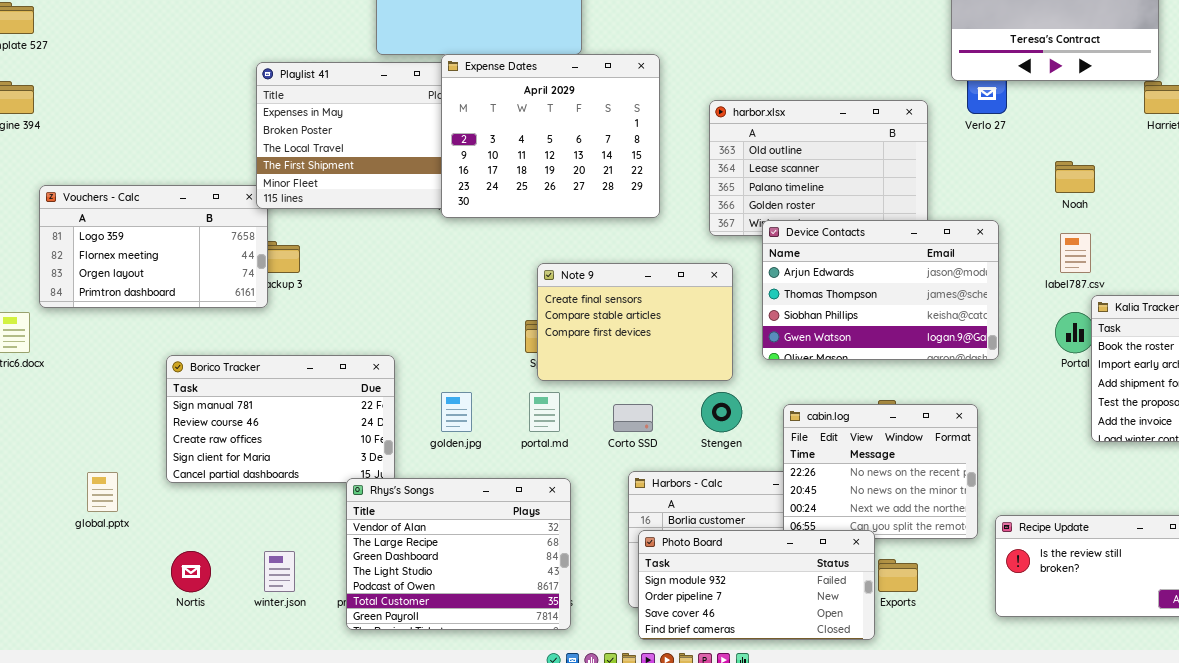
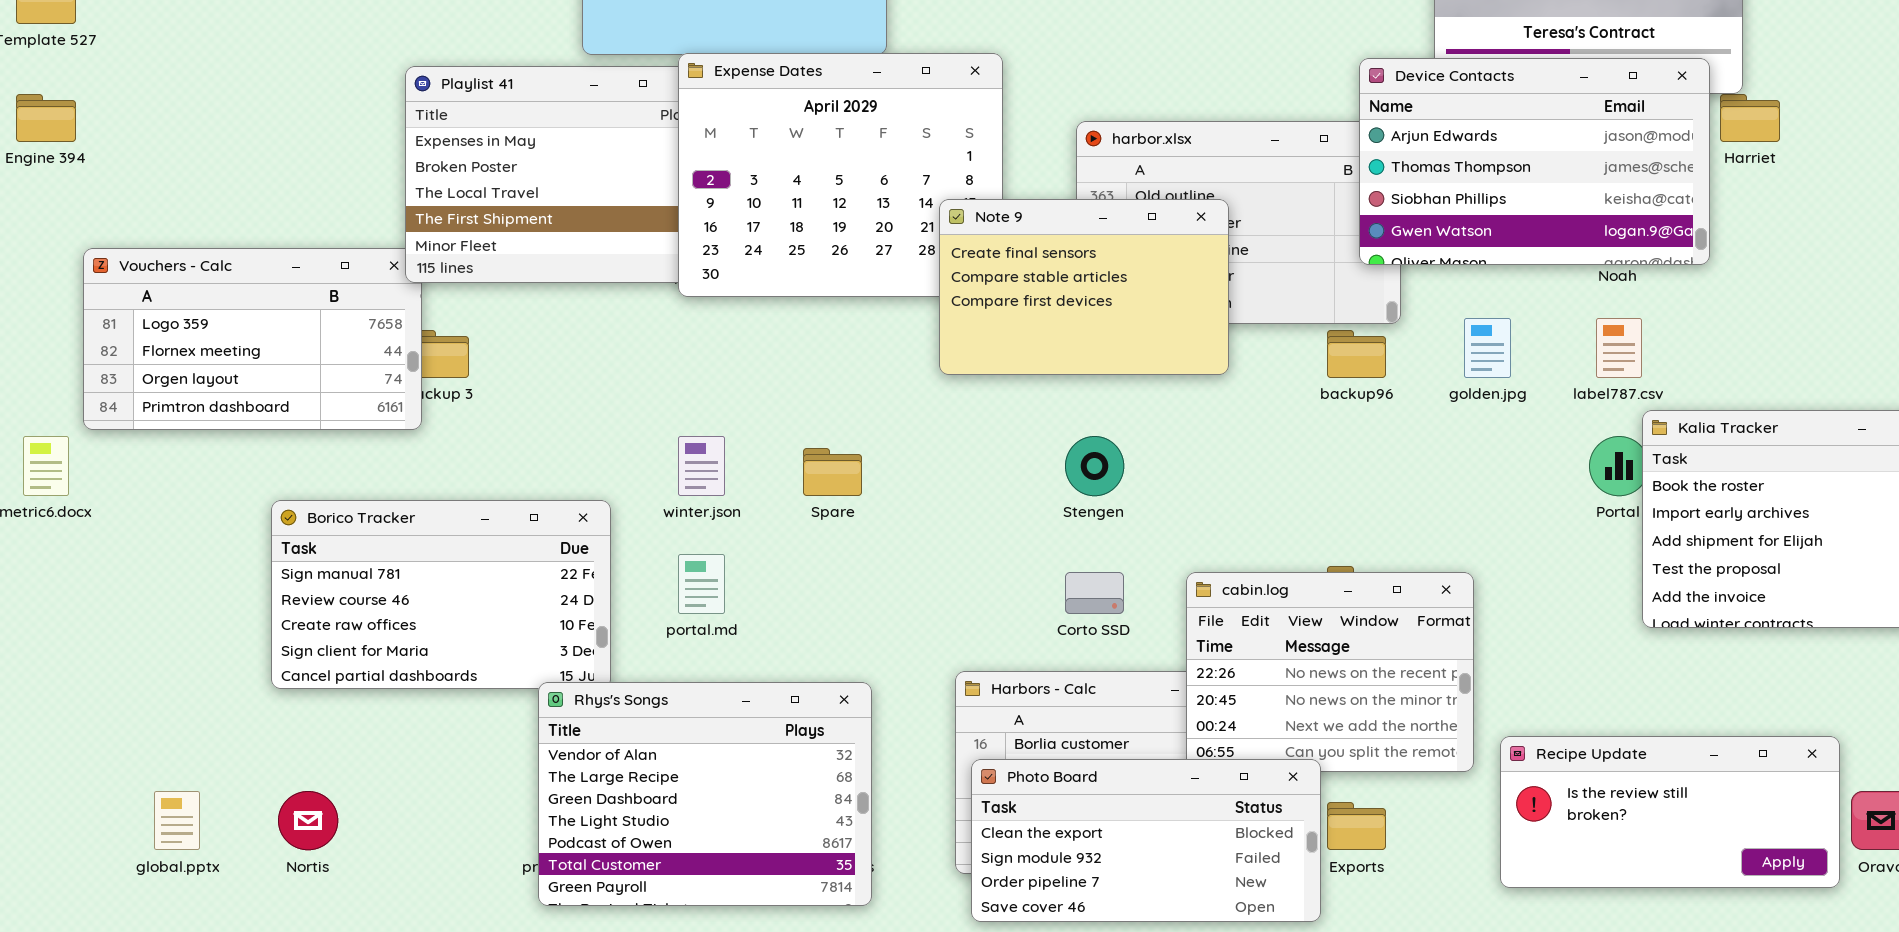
Device Contacts: [762,220,999,360] -> [1359,58,1710,265], moved
Note 9: [537,263,733,381] -> [939,199,1229,375], moved
golden.jpg: [441,392,472,432] -> [1464,318,1511,378], moved
portal.md: [529,392,560,432] -> [678,554,725,614], moved
Stengen: [701,392,742,432] -> [1065,436,1124,496], moved
Corto SSD: [613,404,653,432] -> [1065,572,1124,614], moved
global.pptx: [87,472,118,512] -> [154,791,200,850], moved
Photo Board: [638,530,875,640] -> [971,759,1321,922], scrolled up 1 row
winter.json: [264,551,295,592] -> [678,436,725,496], moved

